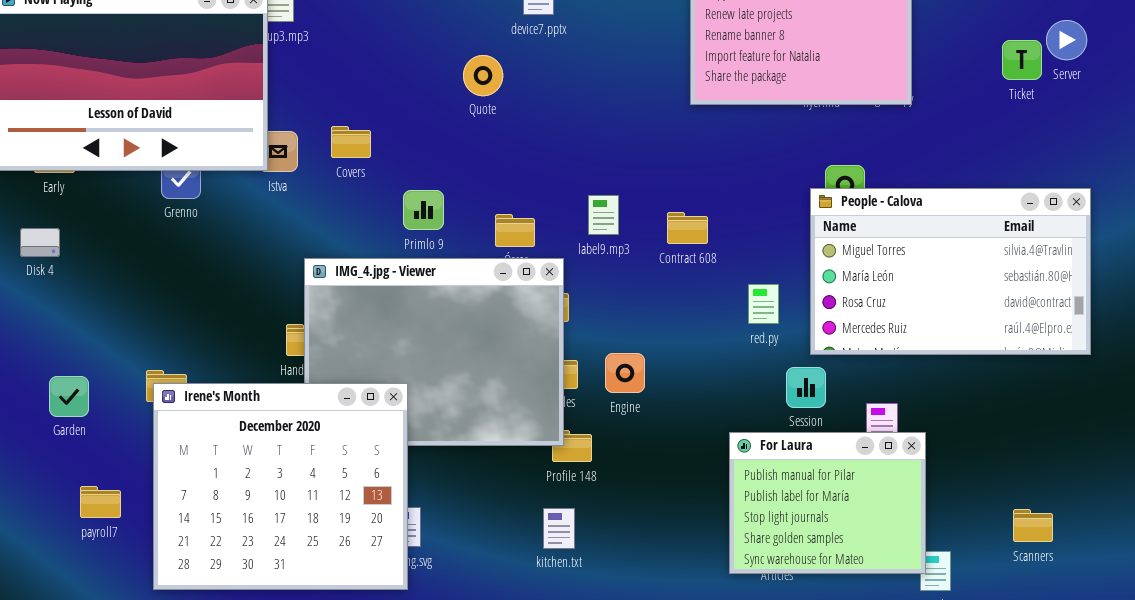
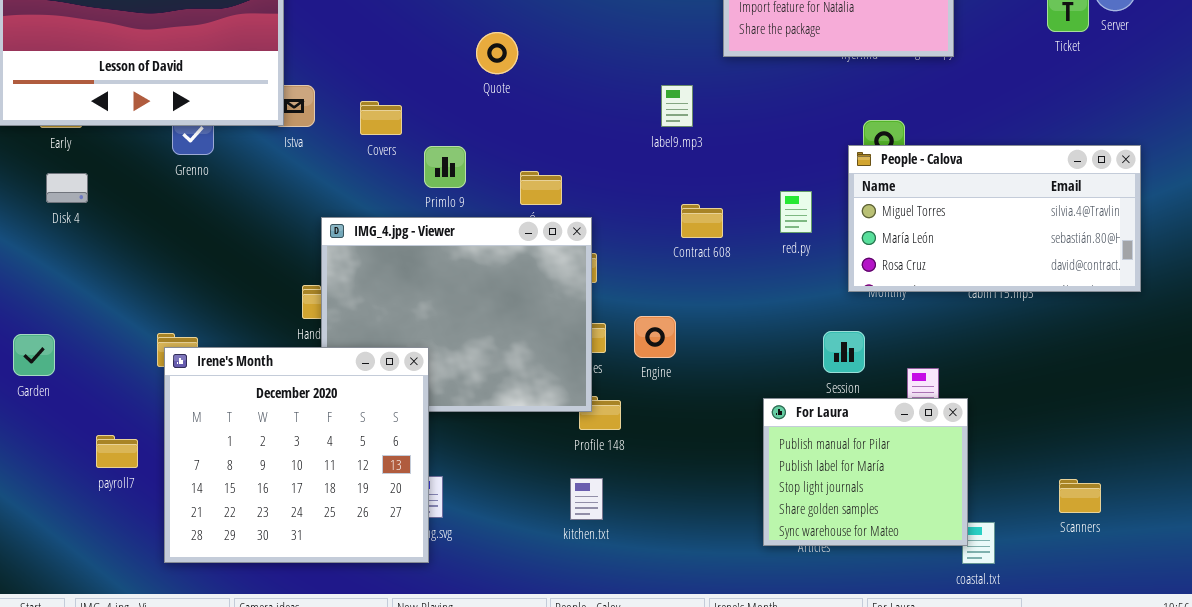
Quote: [463,55,503,96] -> [476,32,518,74], moved
Covers: [331,126,371,158] -> [360,101,402,135], moved
People - Calova: [810,188,1091,355] -> [848,145,1141,292], resized
label9.mp3: [588,195,619,235] -> [661,85,693,127], moved
Contract 608: [667,212,708,244] -> [681,204,723,238], moved
Disk 4: [20,228,60,257] -> [46,173,88,203], moved
red.py: [748,284,779,324] -> [780,191,812,233], moved
Garden: [49,376,89,417] -> [13,334,55,376], moved
payroll7: [80,486,121,518] -> [96,435,138,468], moved

